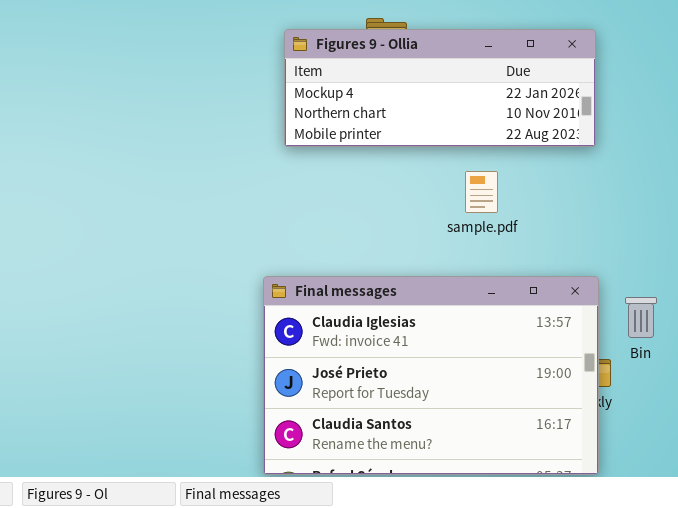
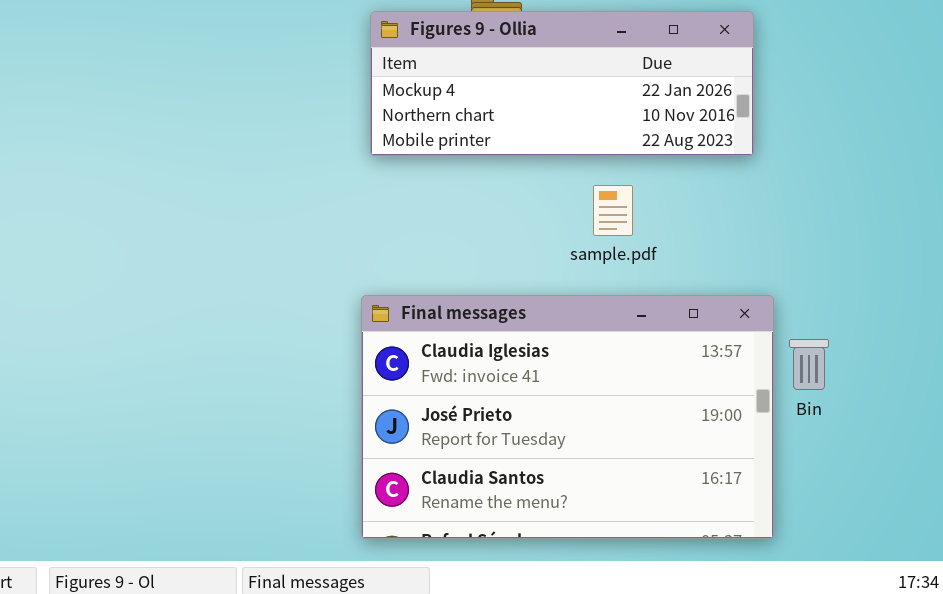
Final messages: [263,276,599,475] -> [361,295,774,539], moved

